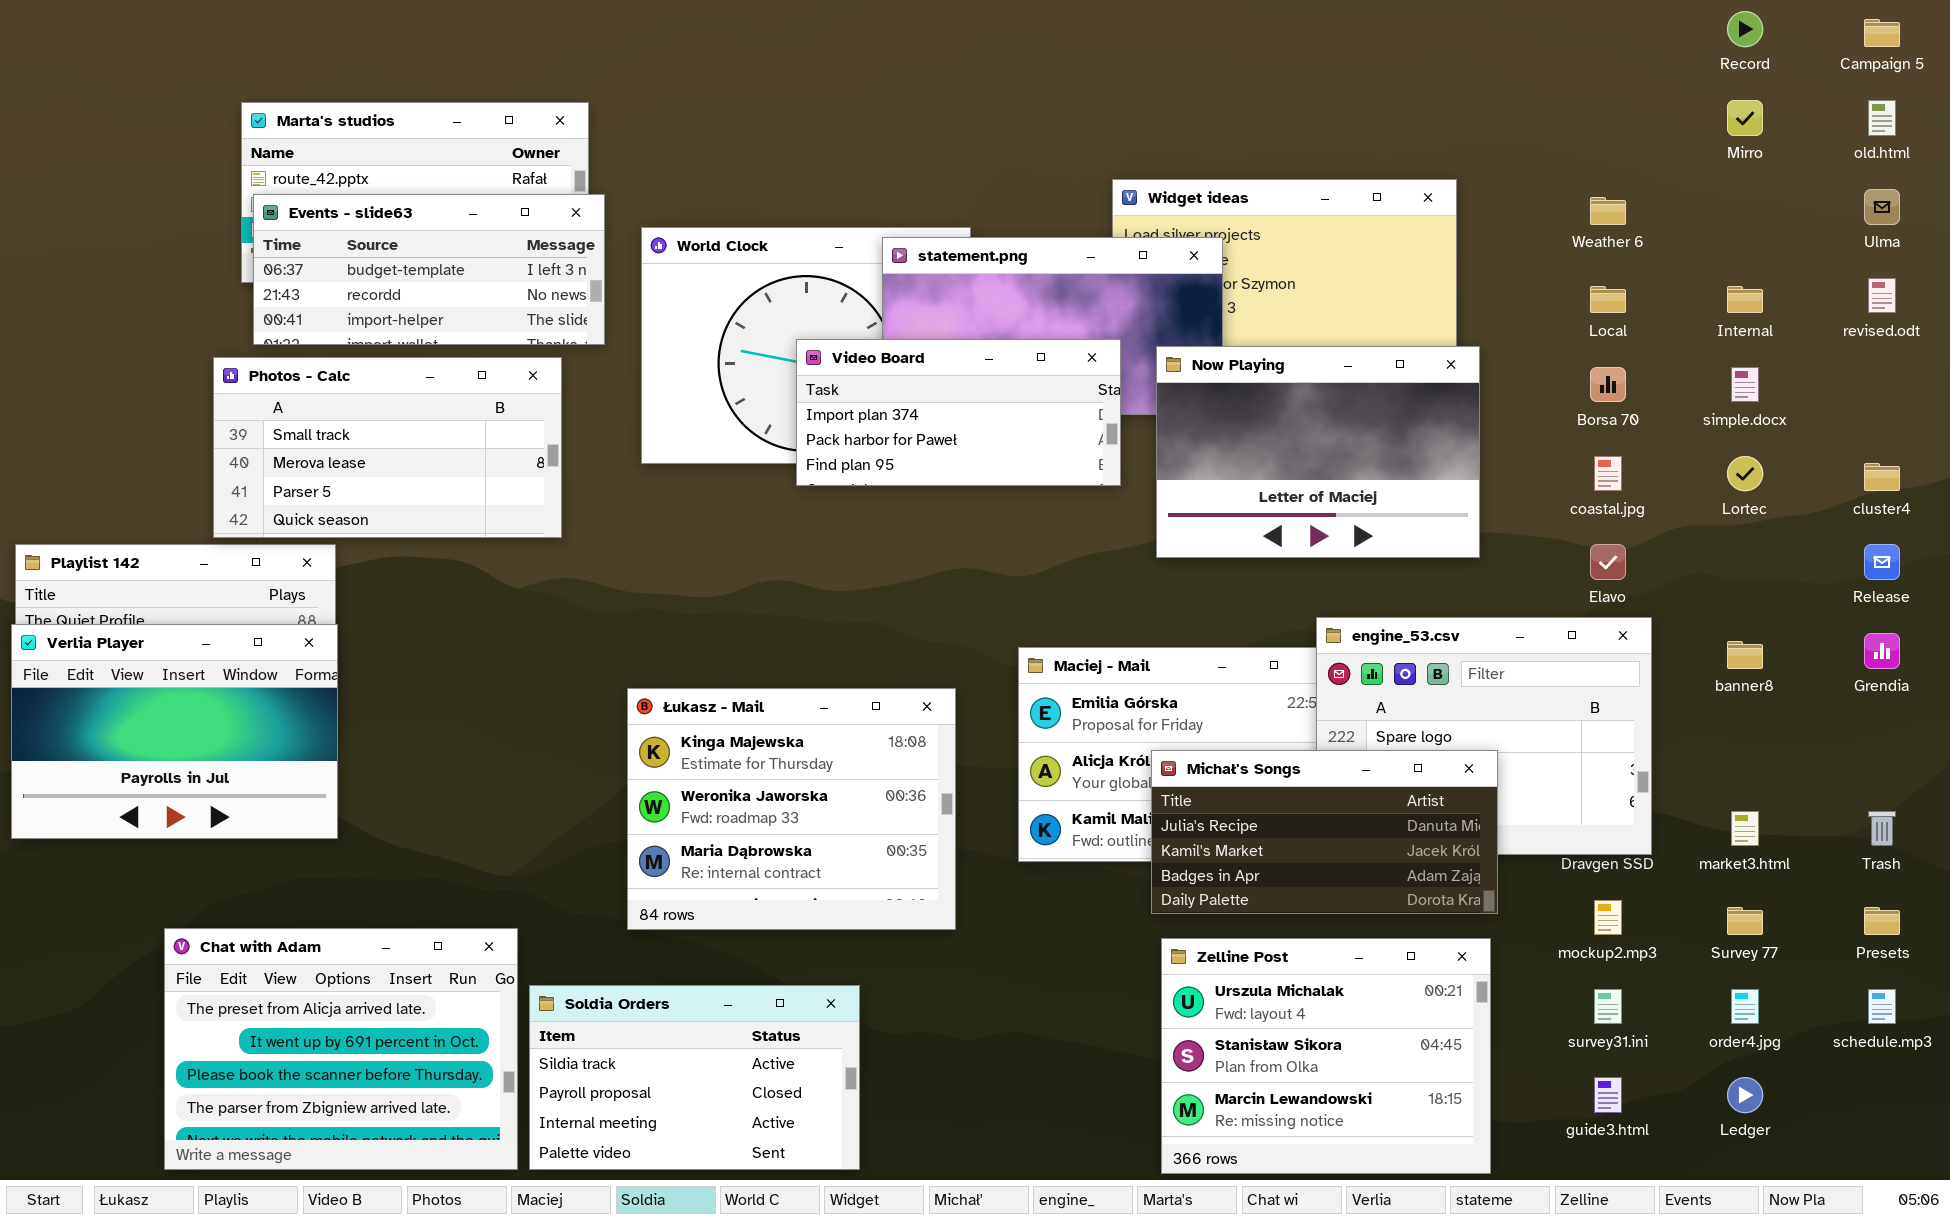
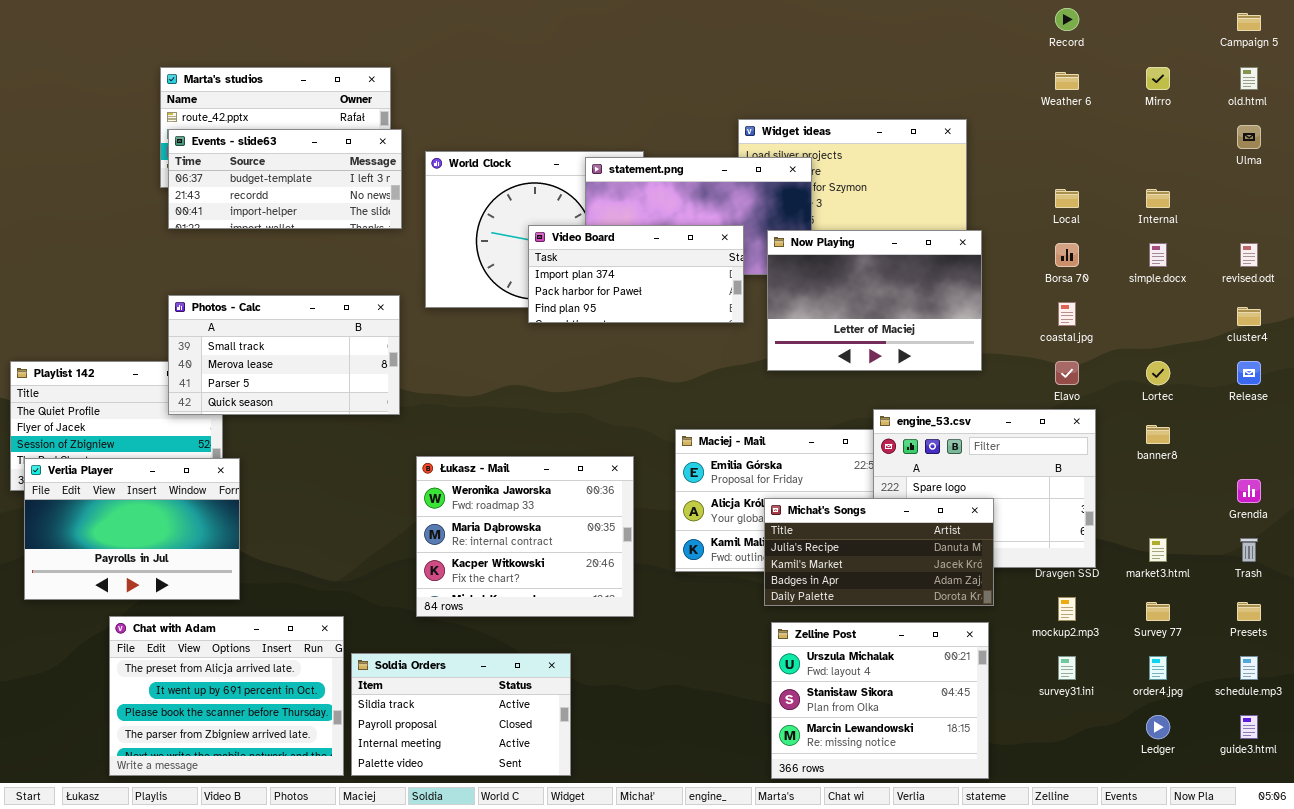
Record: [1727,11,1763,47] -> [1055,8,1079,31], moved
Weather 6: [1590,197,1626,225] -> [1055,72,1079,90], moved
revised.odt: [1868,278,1896,313] -> [1240,243,1258,267], moved
Photos - Calc: [213,357,562,538] -> [168,295,400,415], moved
Lortec: [1727,456,1763,491] -> [1146,361,1170,385], moved
Verlia Player: [11,624,338,839] -> [24,458,240,600], moved
Grendia: [1864,633,1900,669] -> [1237,479,1261,503], moved
Łukasz - Mail: [627,688,956,930] -> [416,456,634,617], scrolled down 1 row
guide3.html: [1594,1077,1622,1113] -> [1240,715,1258,739], moved

